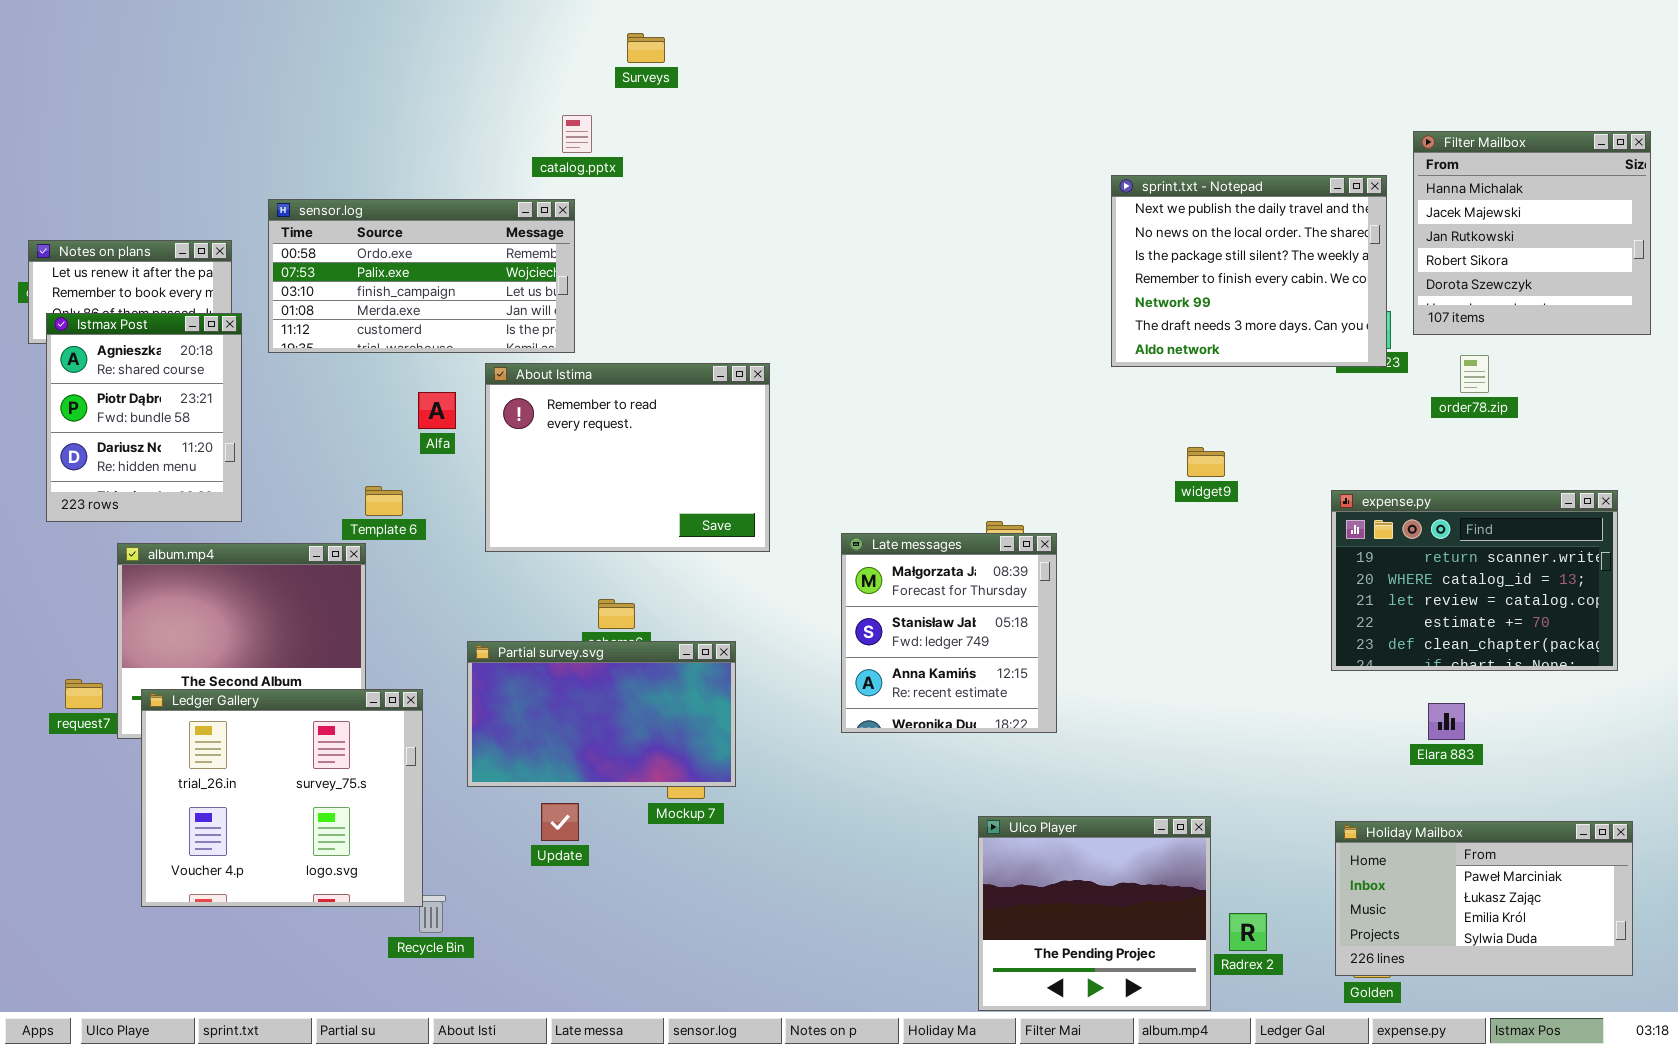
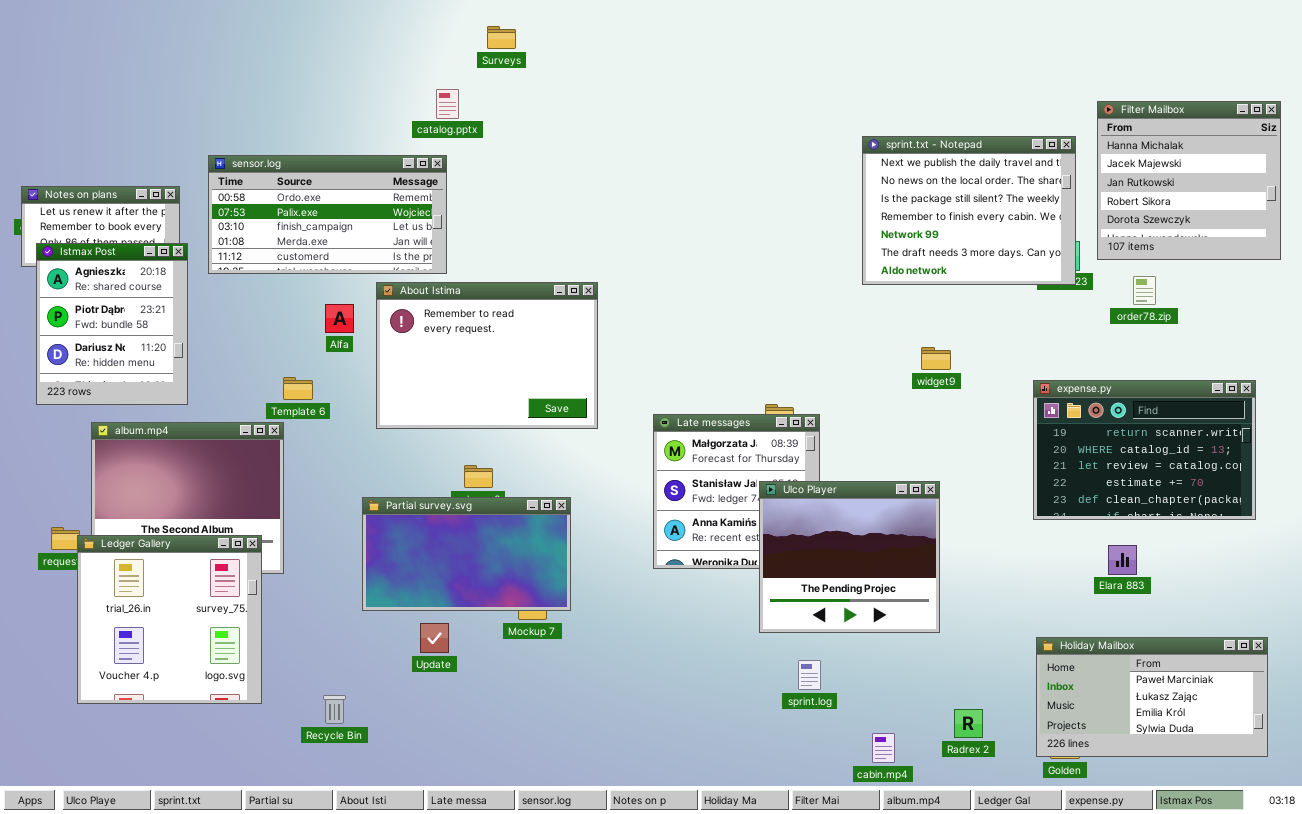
Ledger Gallery: [141,689,423,907] -> [77,535,262,704], moved, resized
Ulco Player: [978,816,1211,1011] -> [759,481,940,633], moved

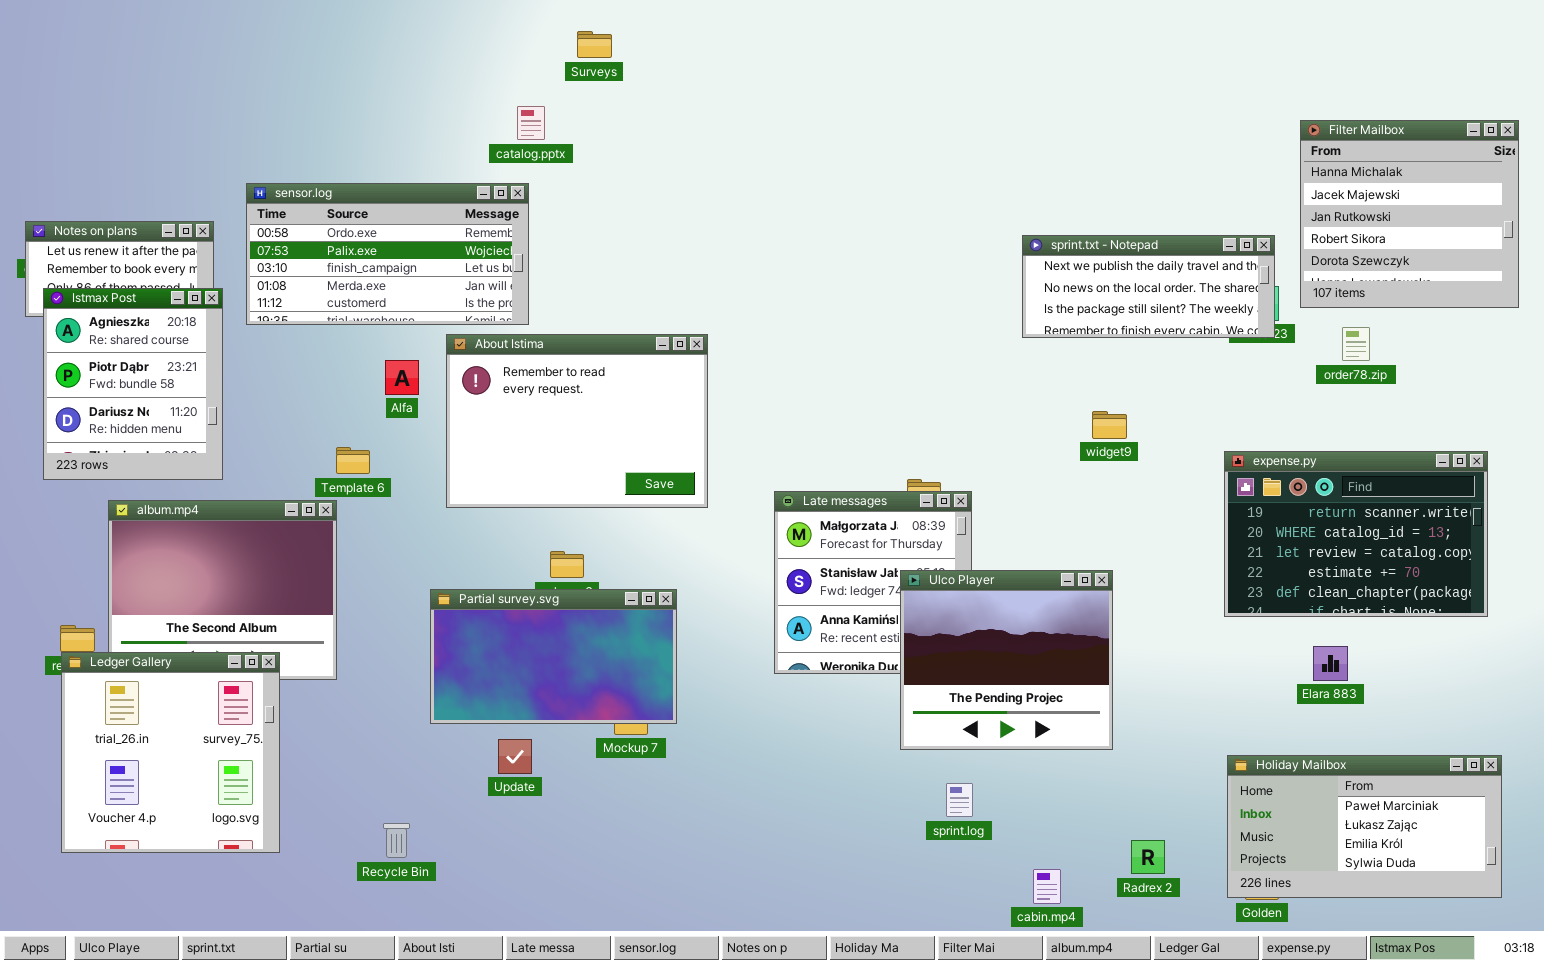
sprint.txt - Notepad: [862,136,1076,285] -> [1022,235,1275,338], resized
Ledger Gallery: [77,535,262,704] -> [61,652,280,853], moved

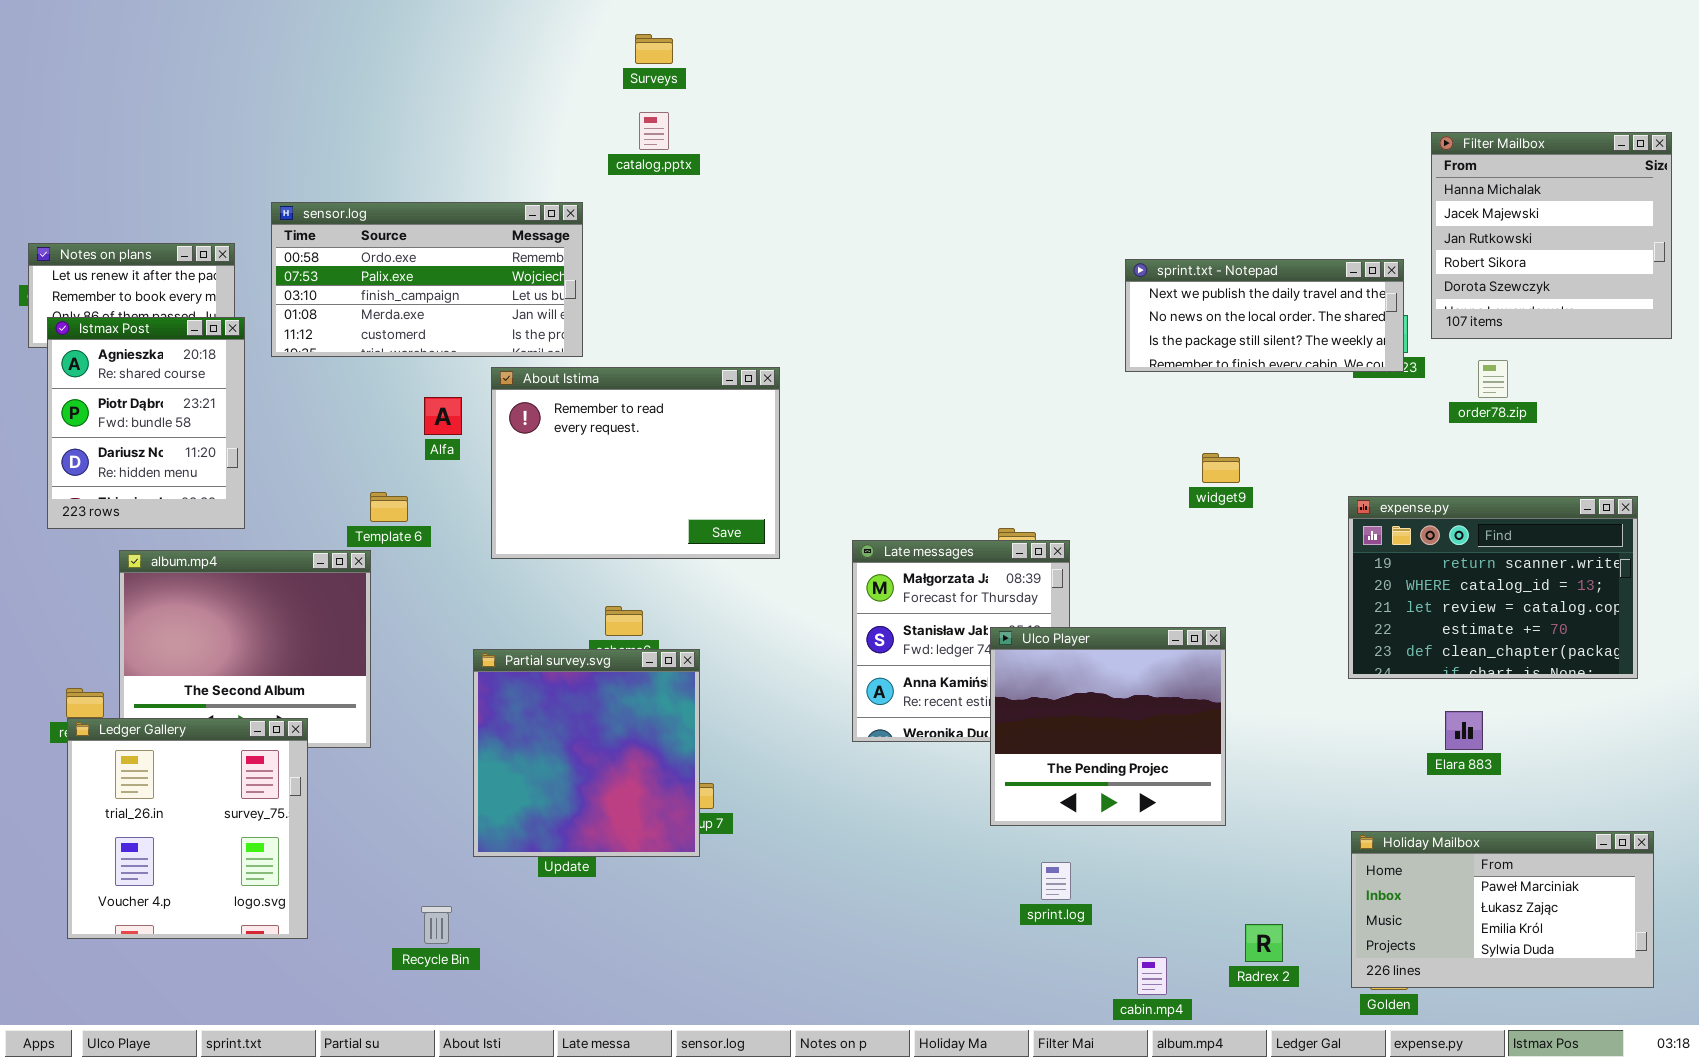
catalog.pptx: [517,106,545,140] -> [639,112,669,150], moved
Partial survey.svg: [430,589,677,724] -> [473,649,700,857], resized

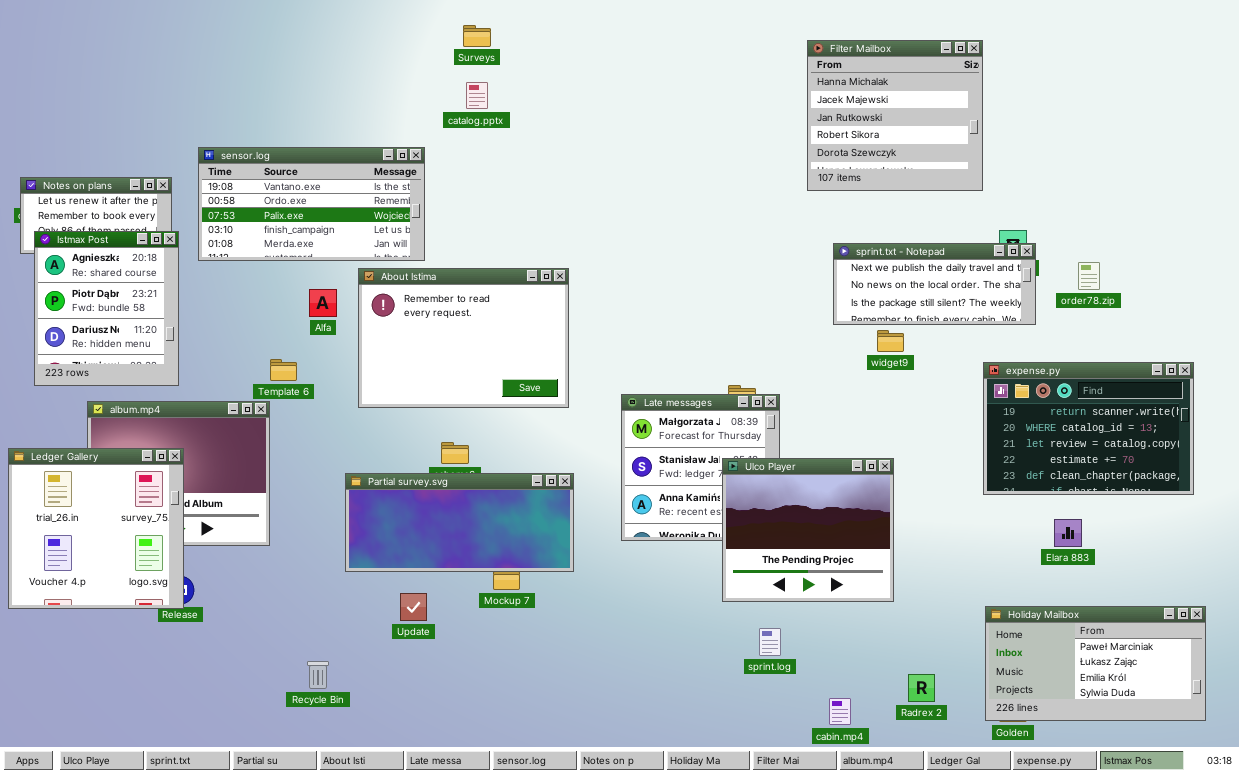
Filter Mailbox: [1431,132,1672,339] -> [807,40,983,191], moved
sensor.log: [271,202,583,357] -> [198,147,425,261], scrolled up 1 row
sprint.txt - Notepad: [1125,259,1404,372] -> [833,243,1036,325], moved
Partial survey.svg: [473,649,700,857] -> [345,473,574,572], resized
Ledger Gallery: [67,718,308,939] -> [8,448,184,609], moved

